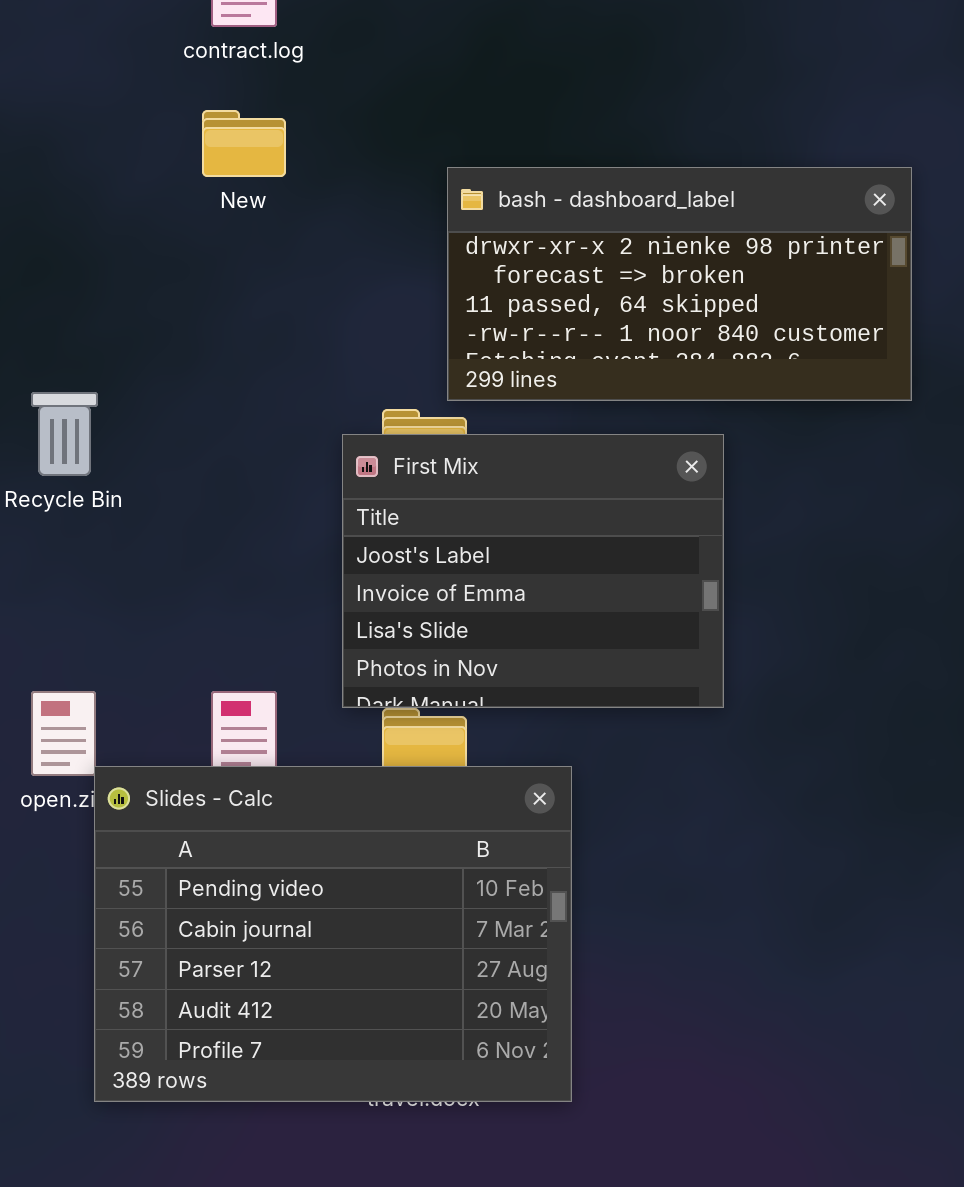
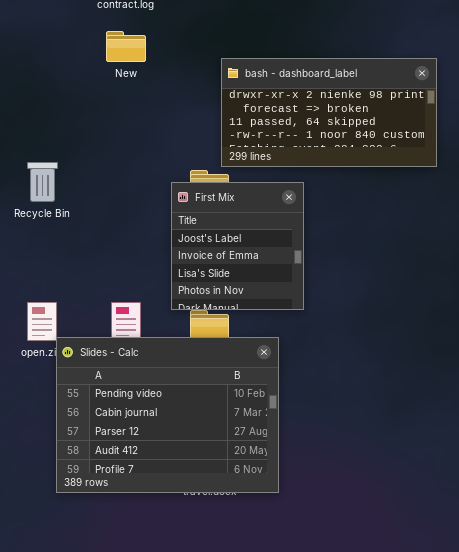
First Mix: [342,434,724,708] -> [171,182,304,310], resized

